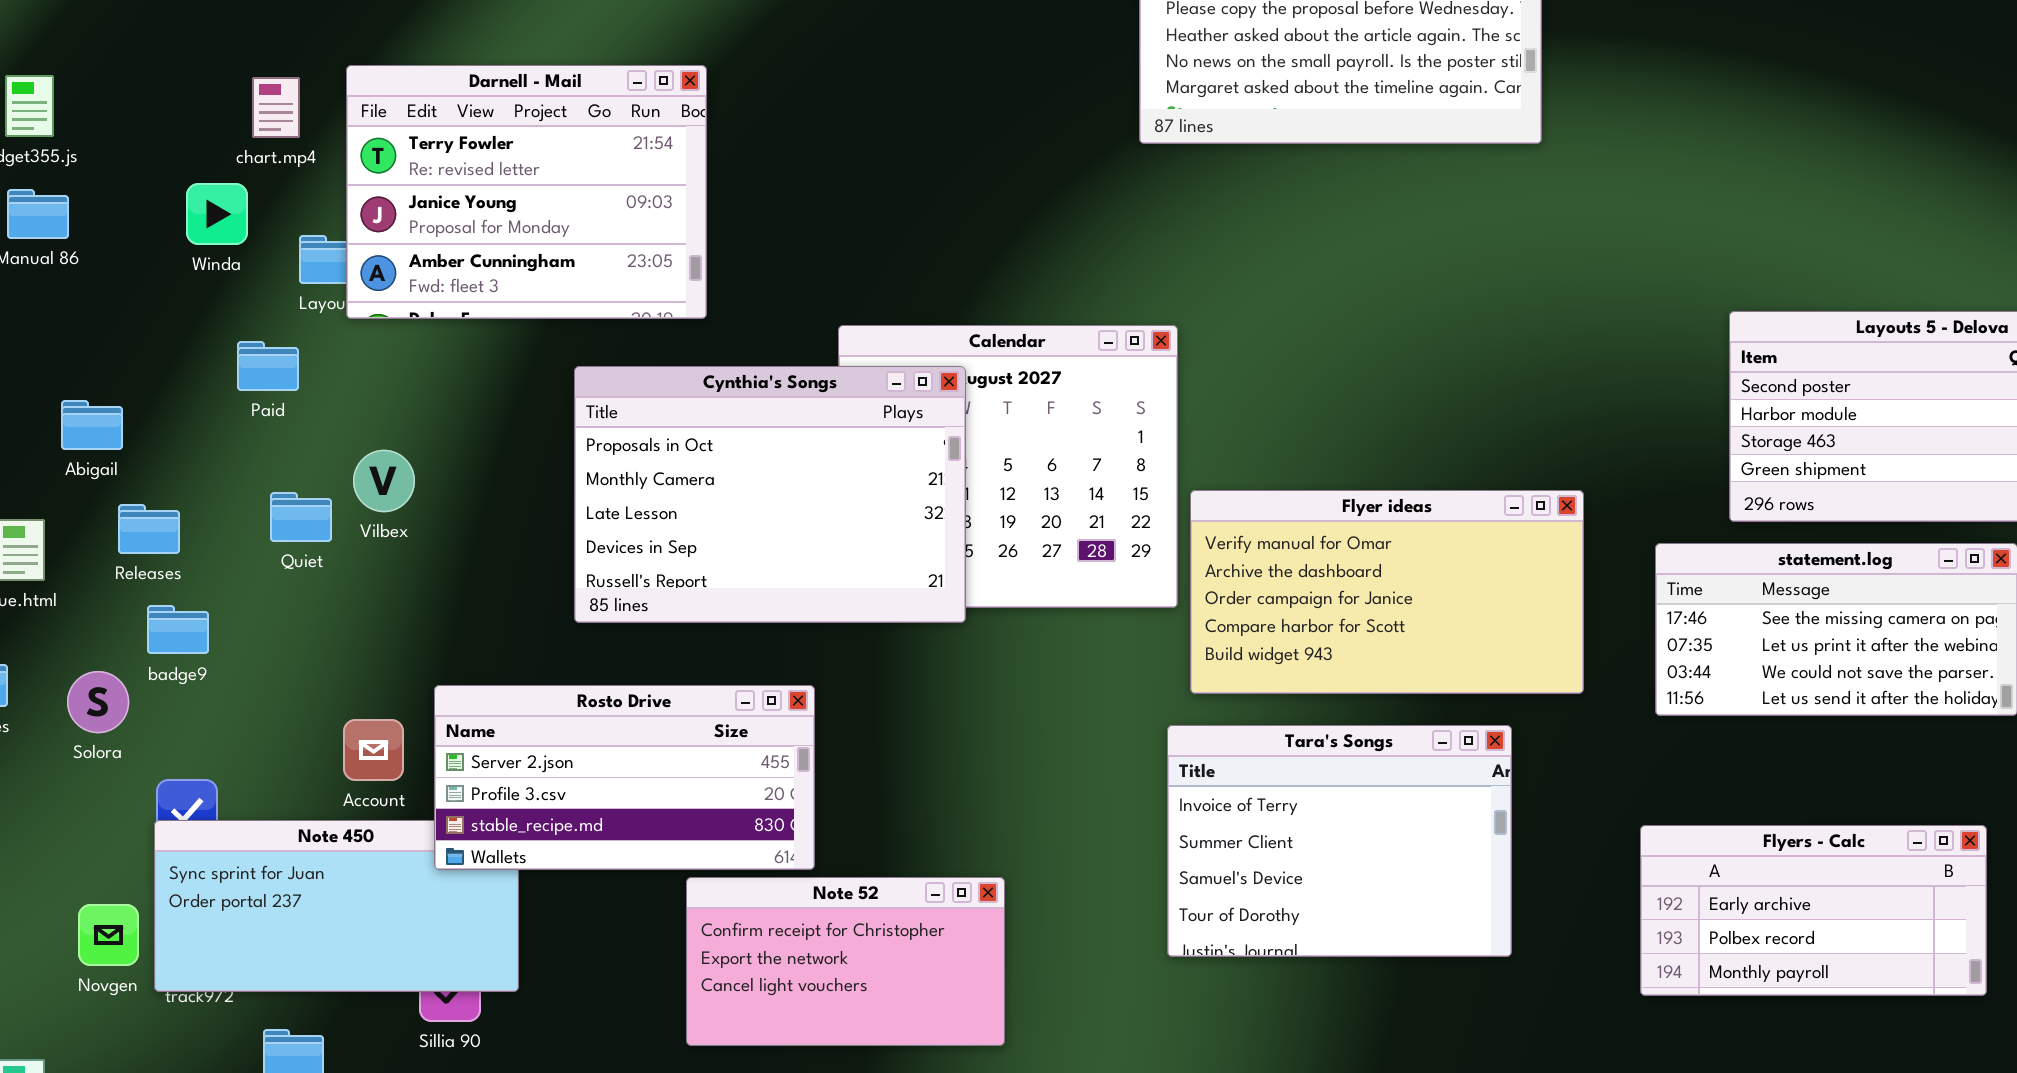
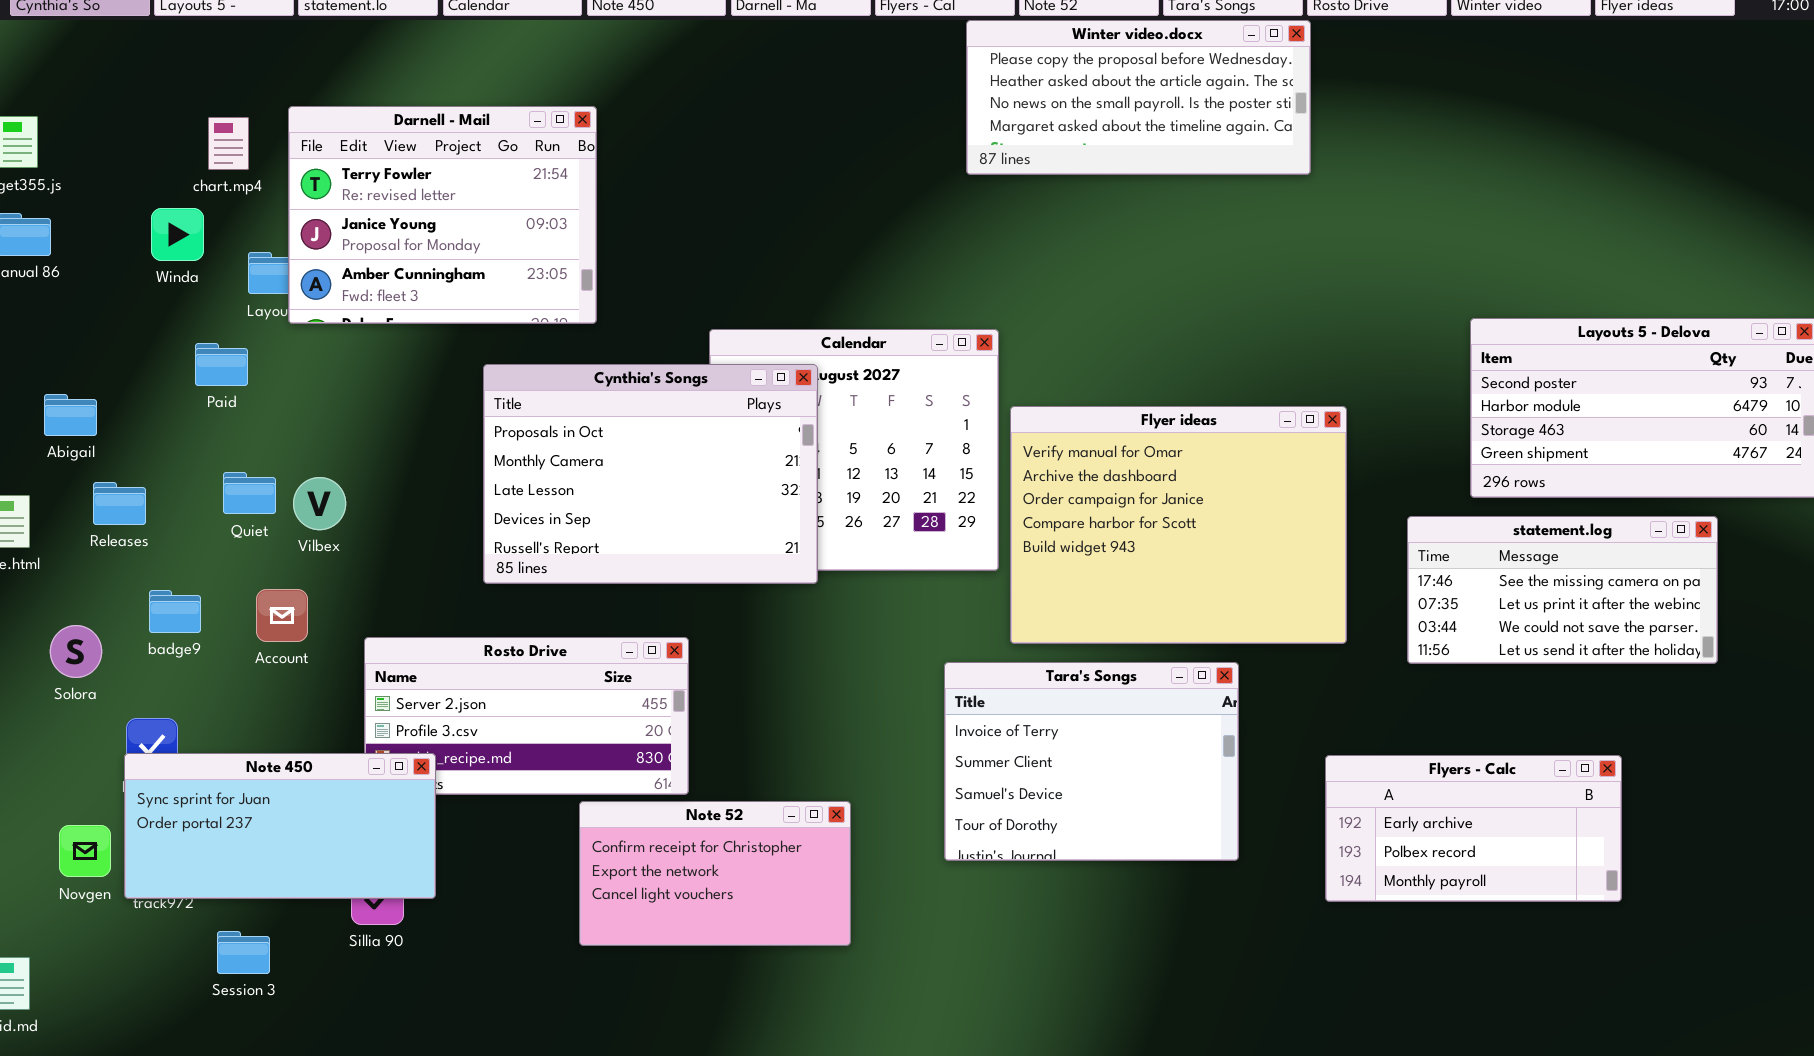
Vilbex: [353,450,415,512] -> [293,477,346,530], moved
Flyer ideas: [1190,490,1584,694] -> [1010,406,1347,644], resized
badge9: [147,605,209,654] -> [149,590,201,633], moved
Account: [343,719,404,781] -> [256,589,308,642], moved
Tara's Songs: [1167,725,1512,957] -> [944,662,1239,861], moved
Note 450: [154,820,519,992] -> [124,753,436,899], raised
Flyers - Calc: [1640,825,1987,996] -> [1325,755,1622,902], moved

